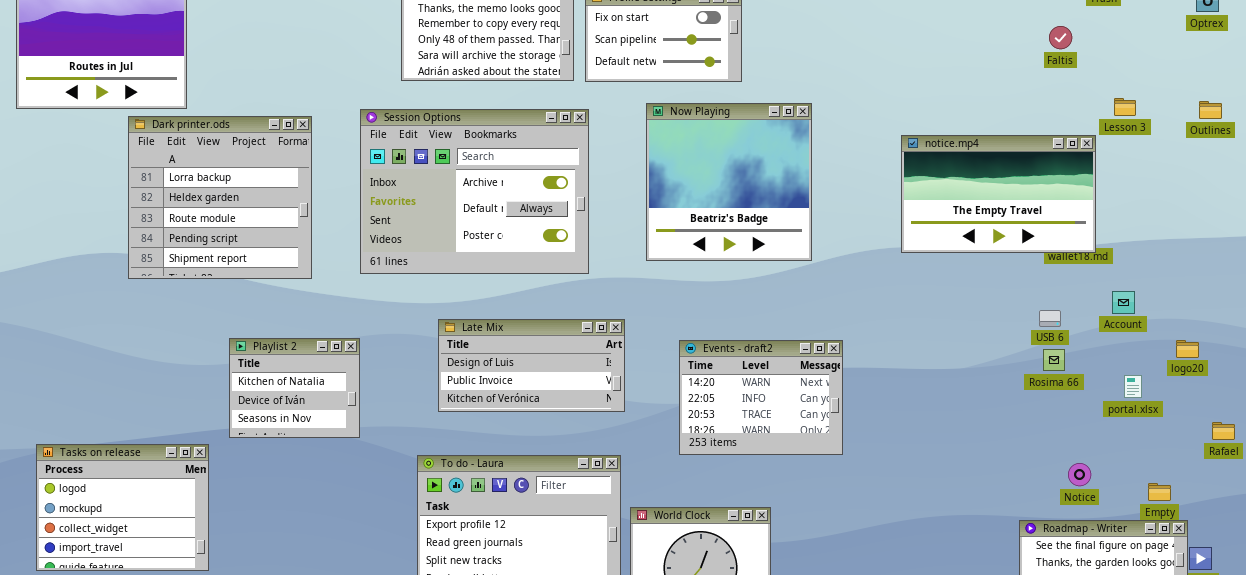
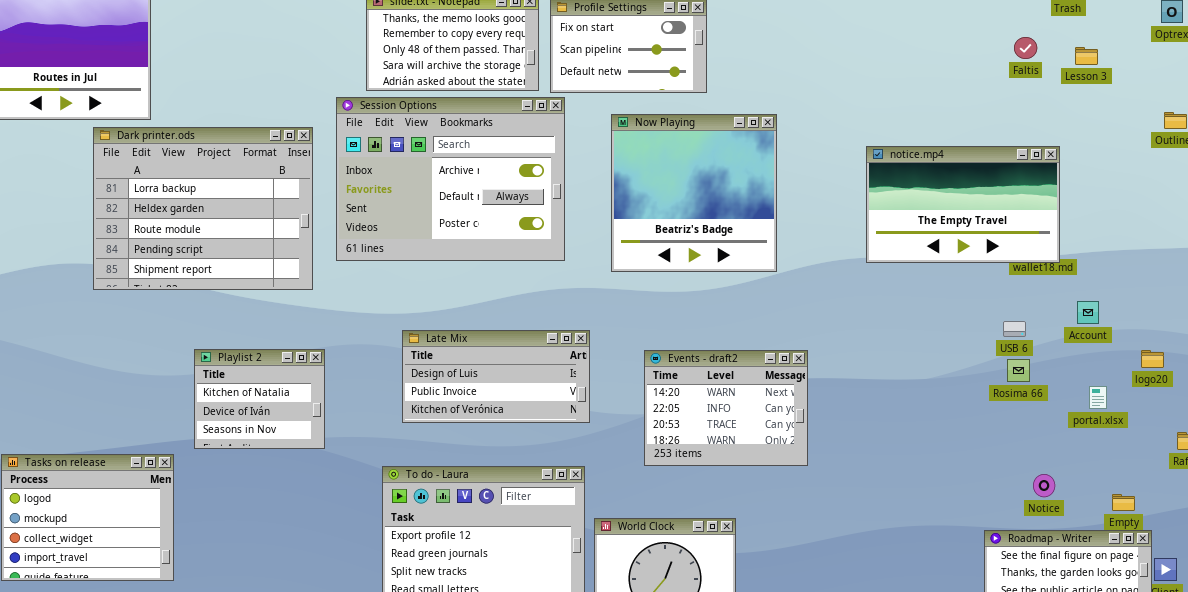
Lesson 3: [1114,98,1136,116] -> [1075,47,1098,65], moved
Session Options: [360,109,589,274] -> [336,97,565,261], moved
Dark printer.ods: [128,116,312,279] -> [93,127,313,290], resized

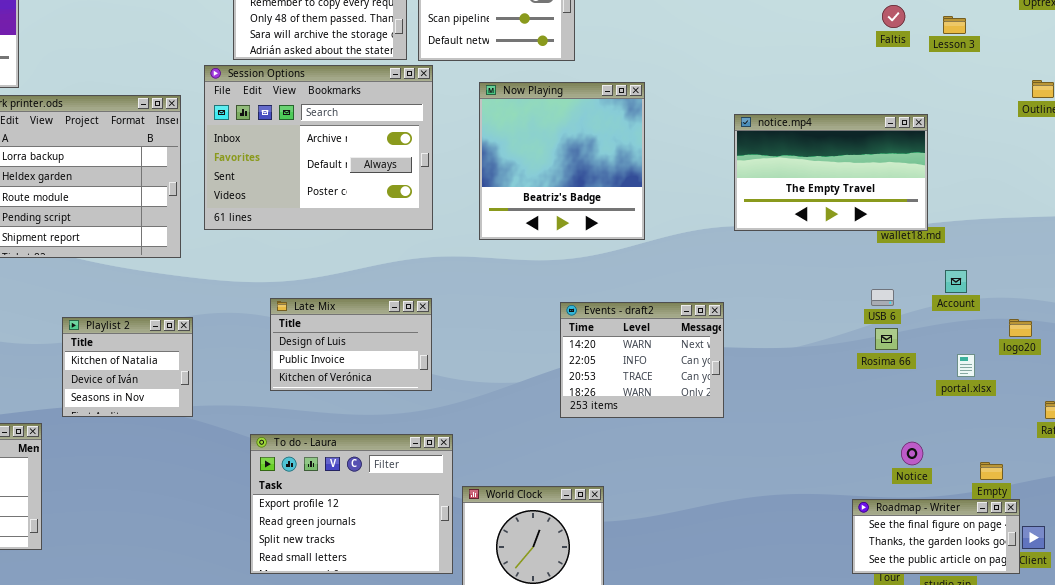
Late Mix: [402,330,590,423] -> [270,298,432,391], resized
Events - draft2: [644,350,808,466] -> [560,302,724,418], moved

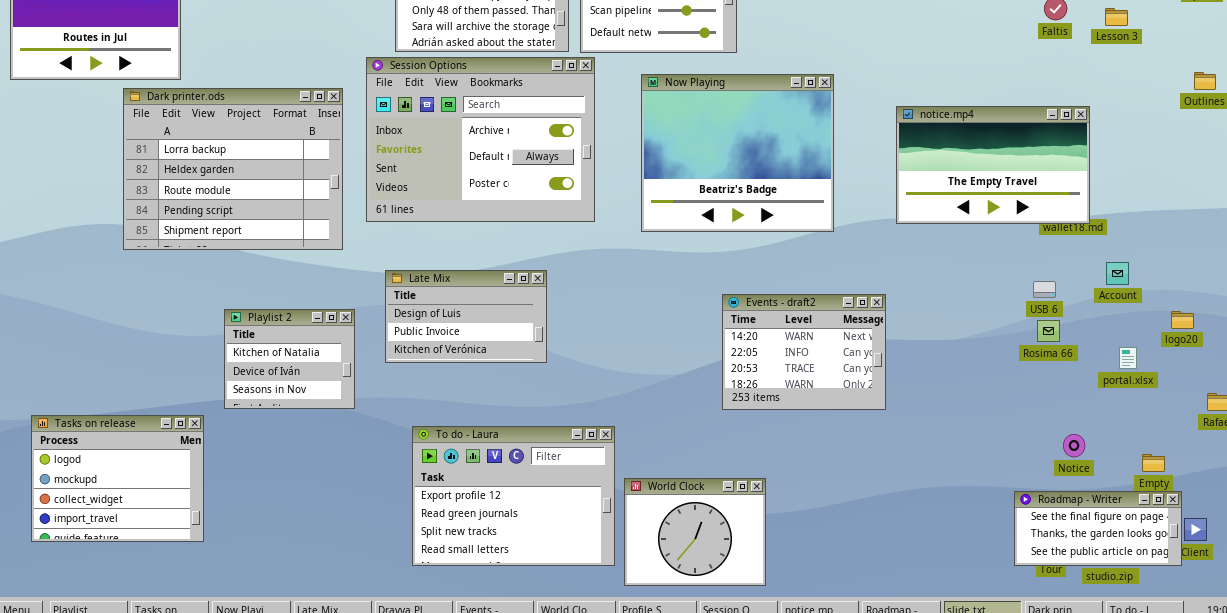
Now Playing: [479,82,645,240] -> [641,74,834,232], resized
Late Mix: [270,298,432,391] -> [385,270,547,363], moved

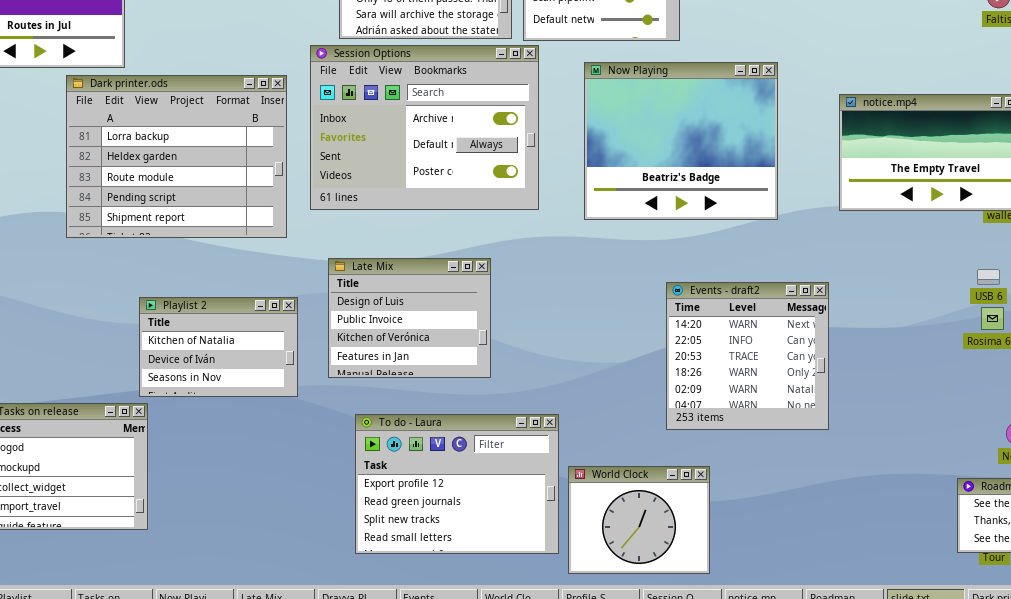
Late Mix: [385,270,547,363] -> [328,258,491,378], resized
Events - draft2: [722,294,886,410] -> [666,282,829,430], resized
Playlist 2: [224,309,355,409] -> [139,297,298,397], resized

